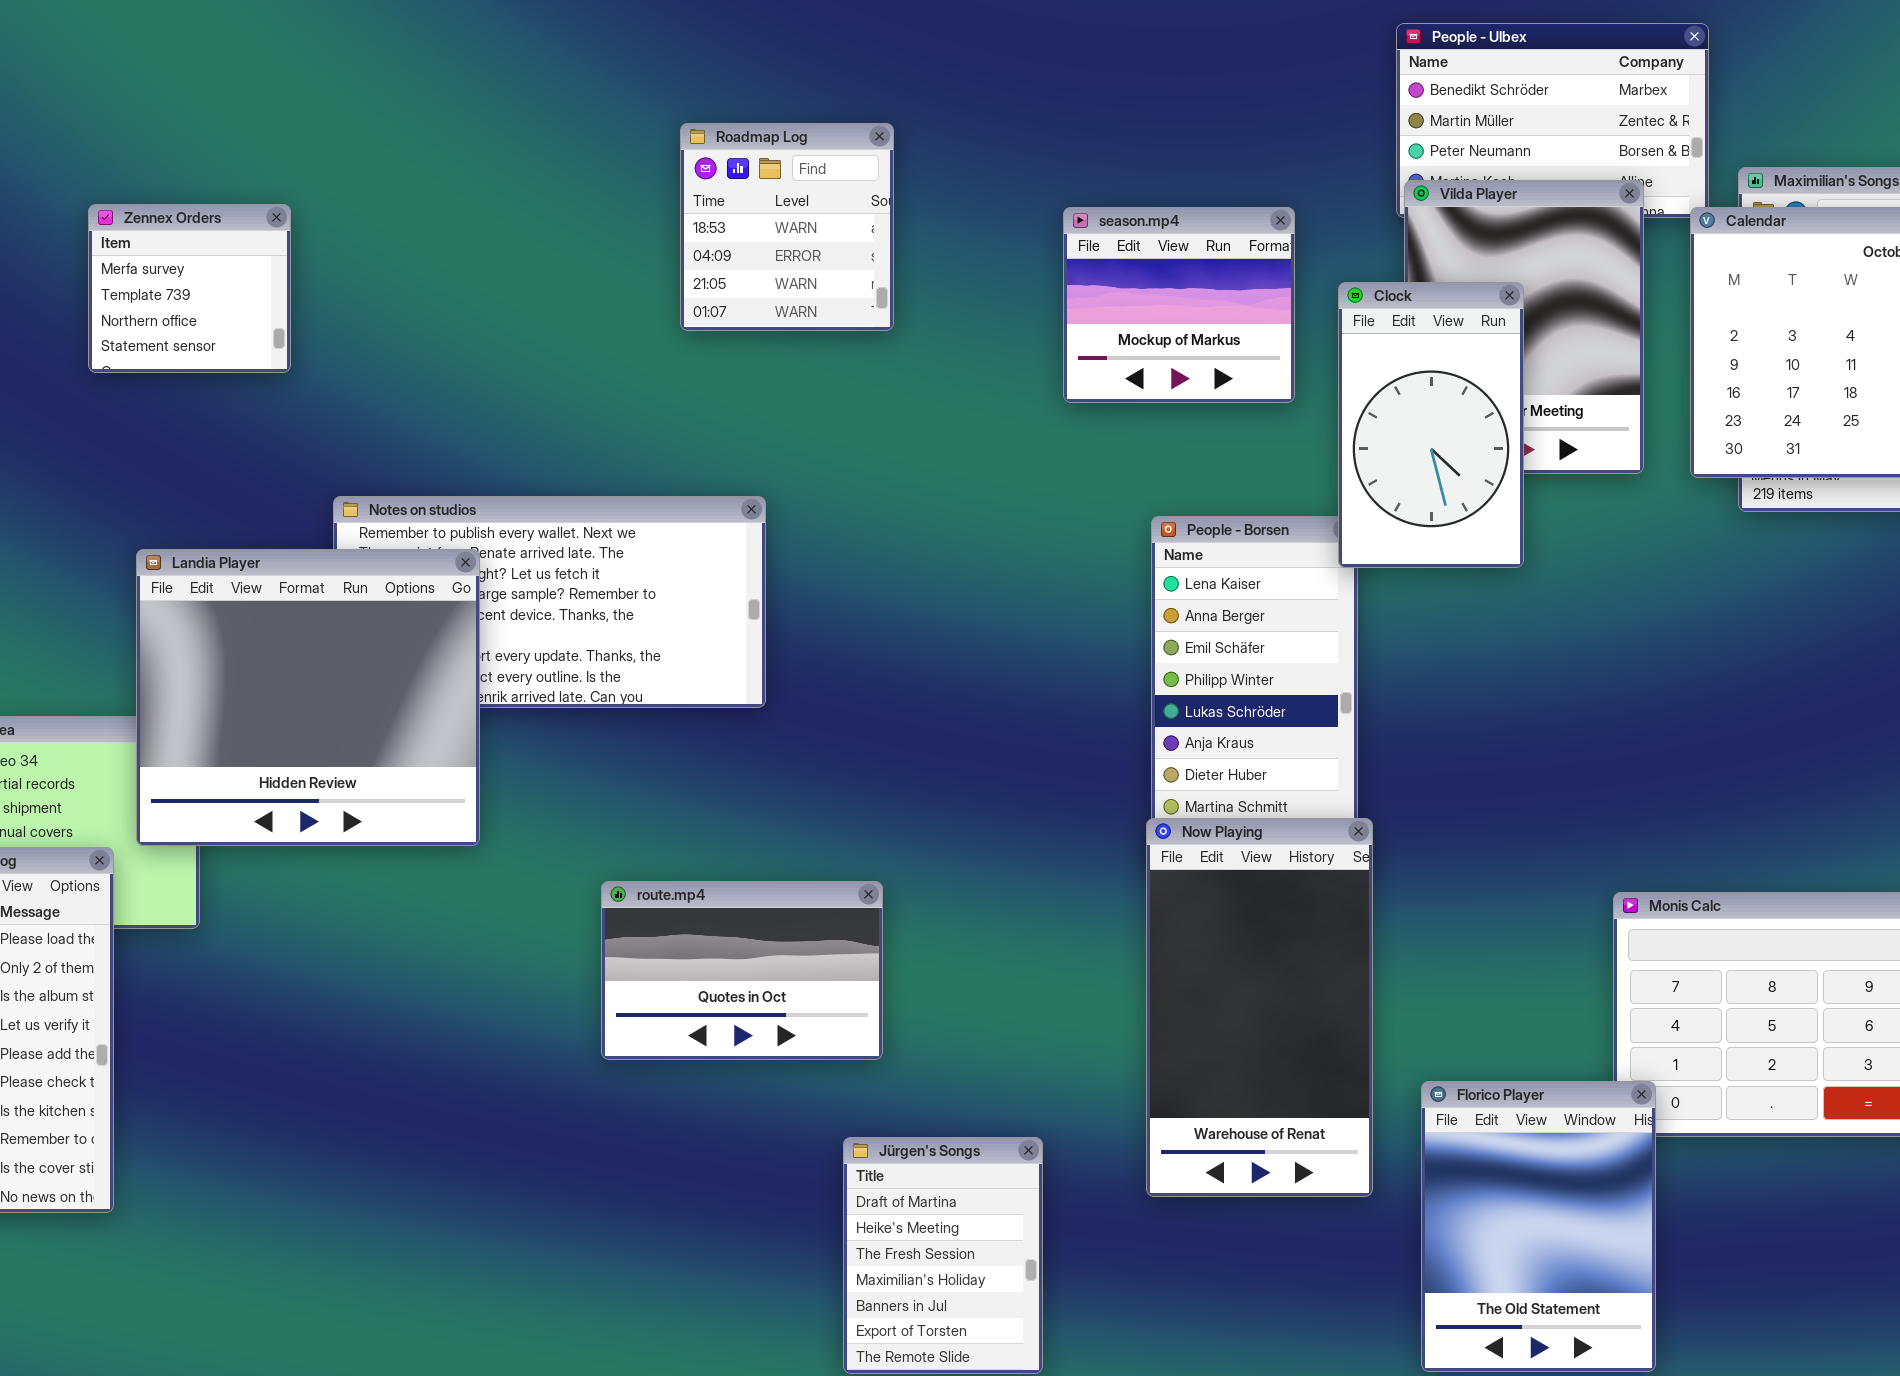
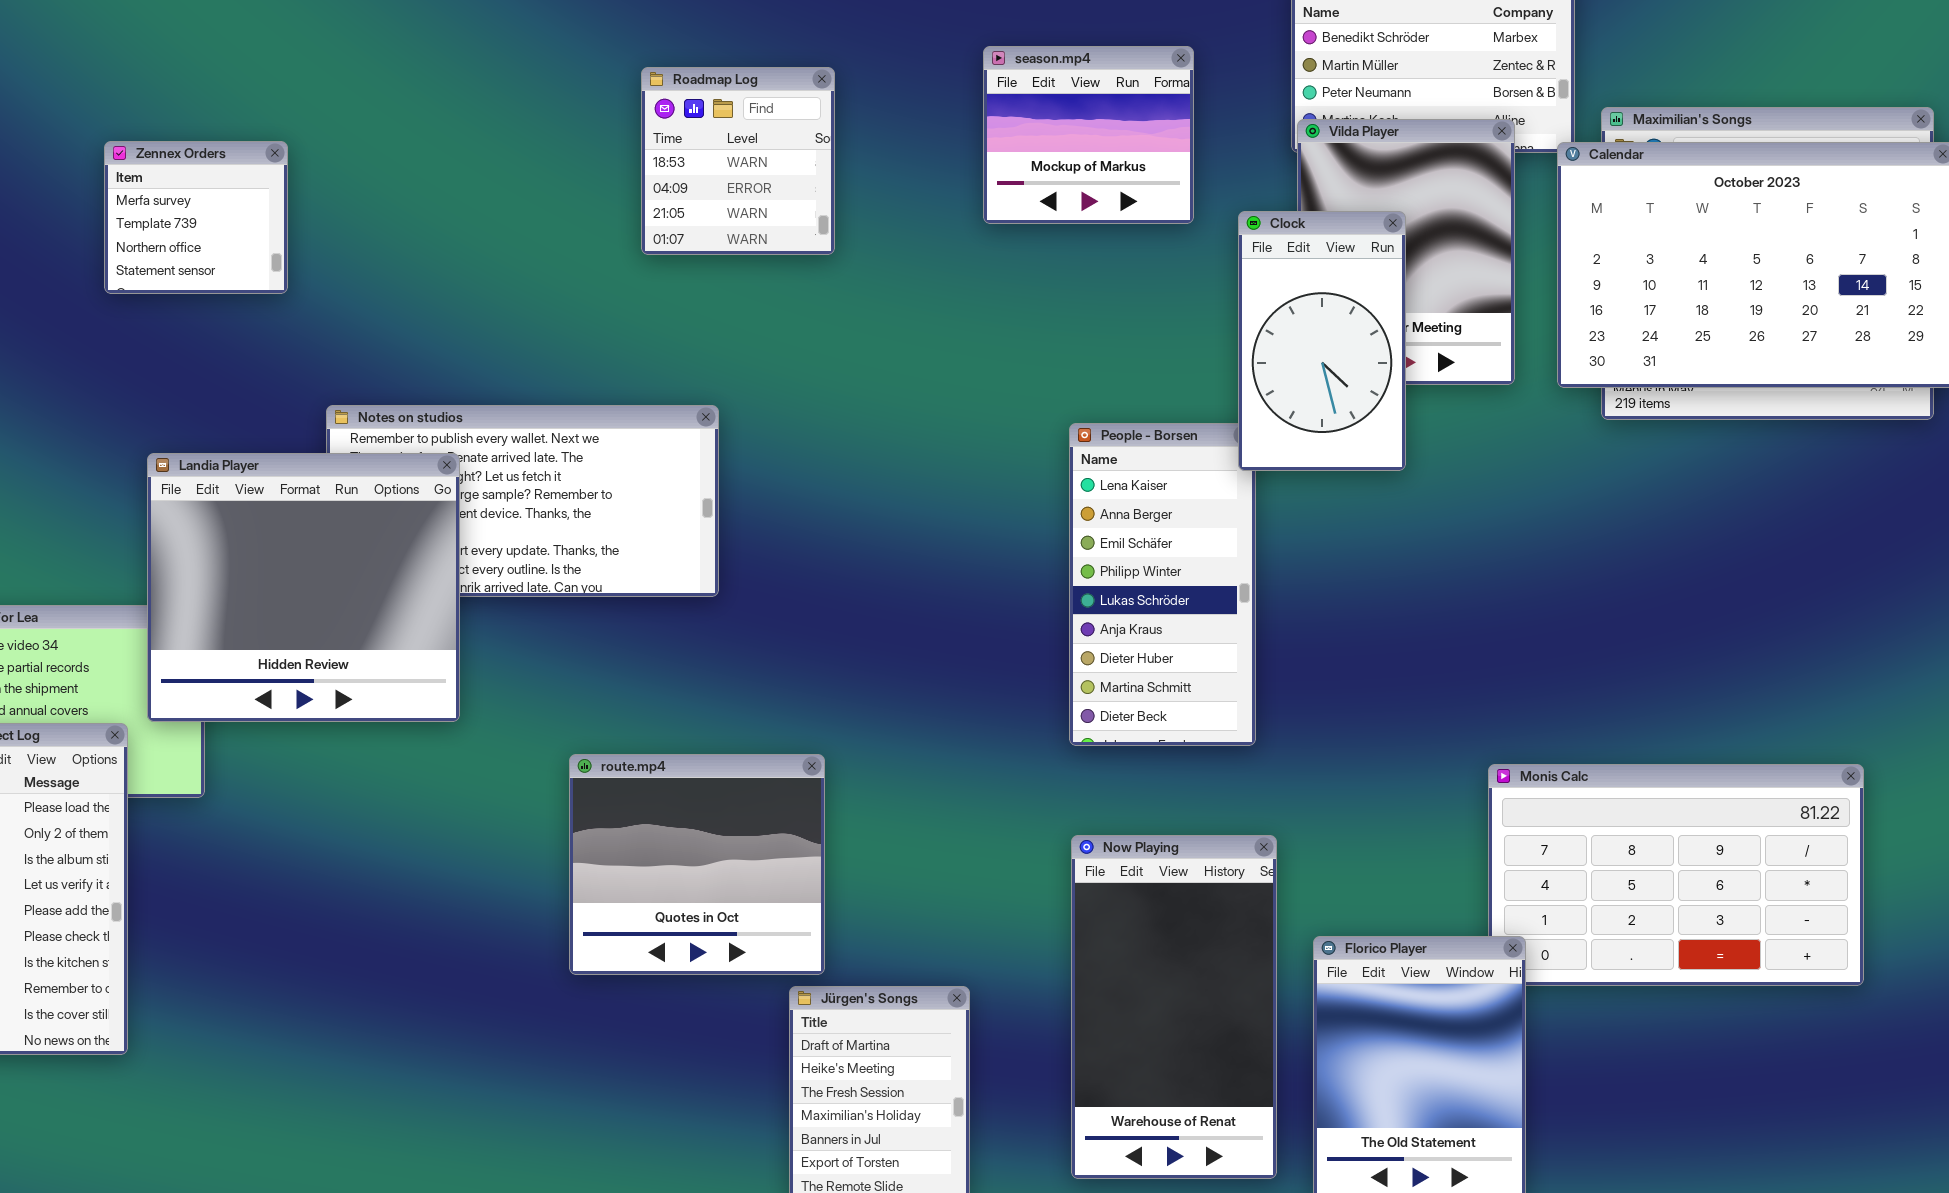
season.mp4: [1063,207,1295,403] -> [983,46,1194,224], moved
Now Playing: [1146,818,1373,1197] -> [1071,835,1277,1179], moved
route.mp4: [601,881,883,1060] -> [569,754,825,975], resized

